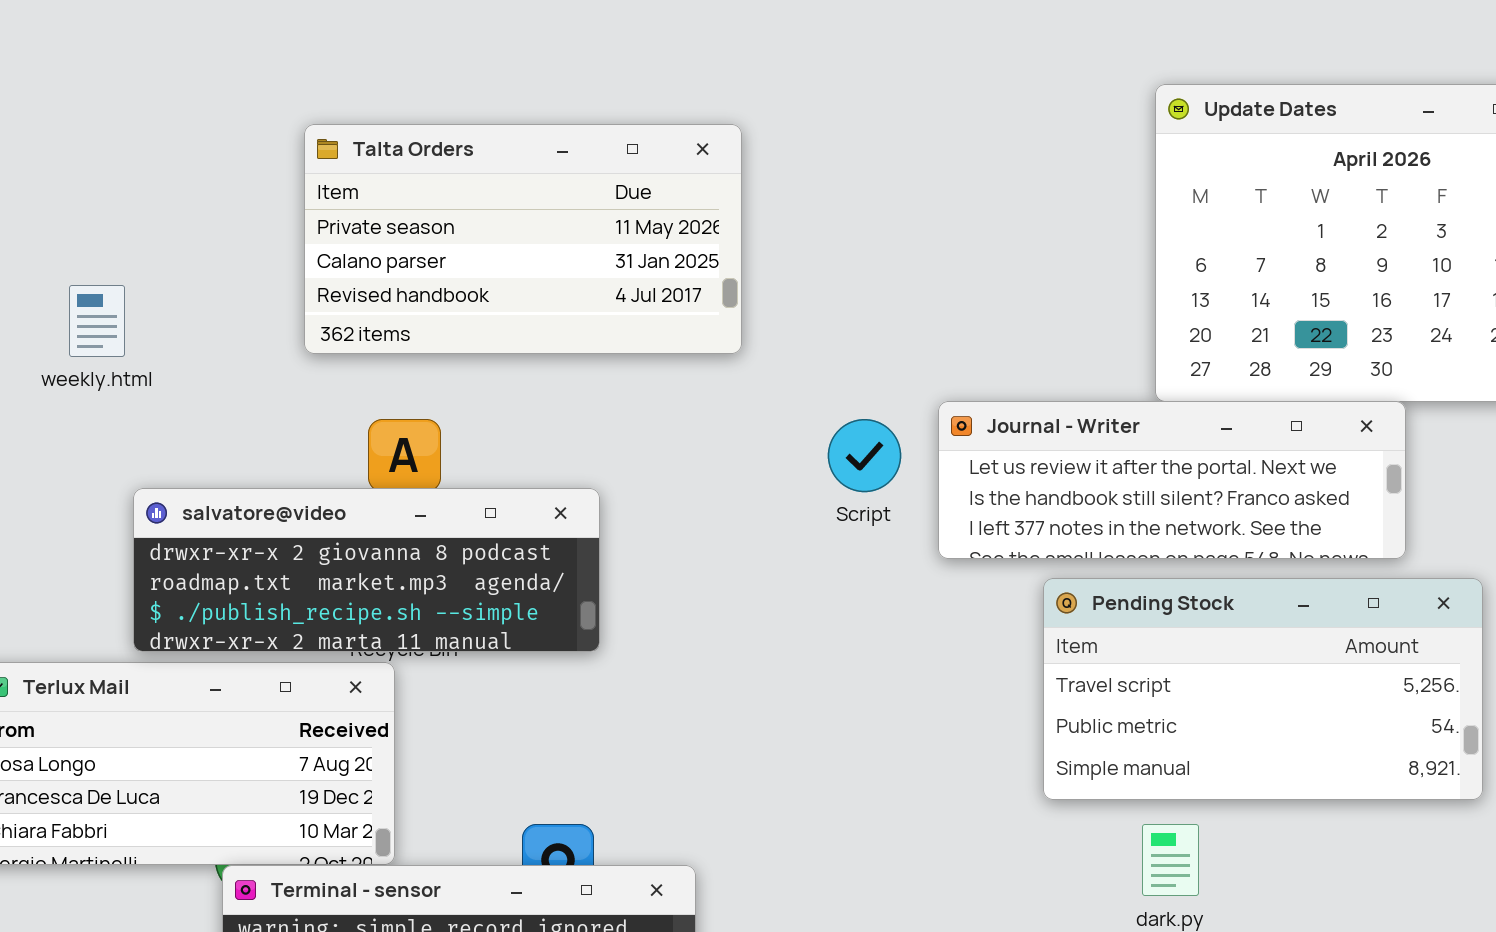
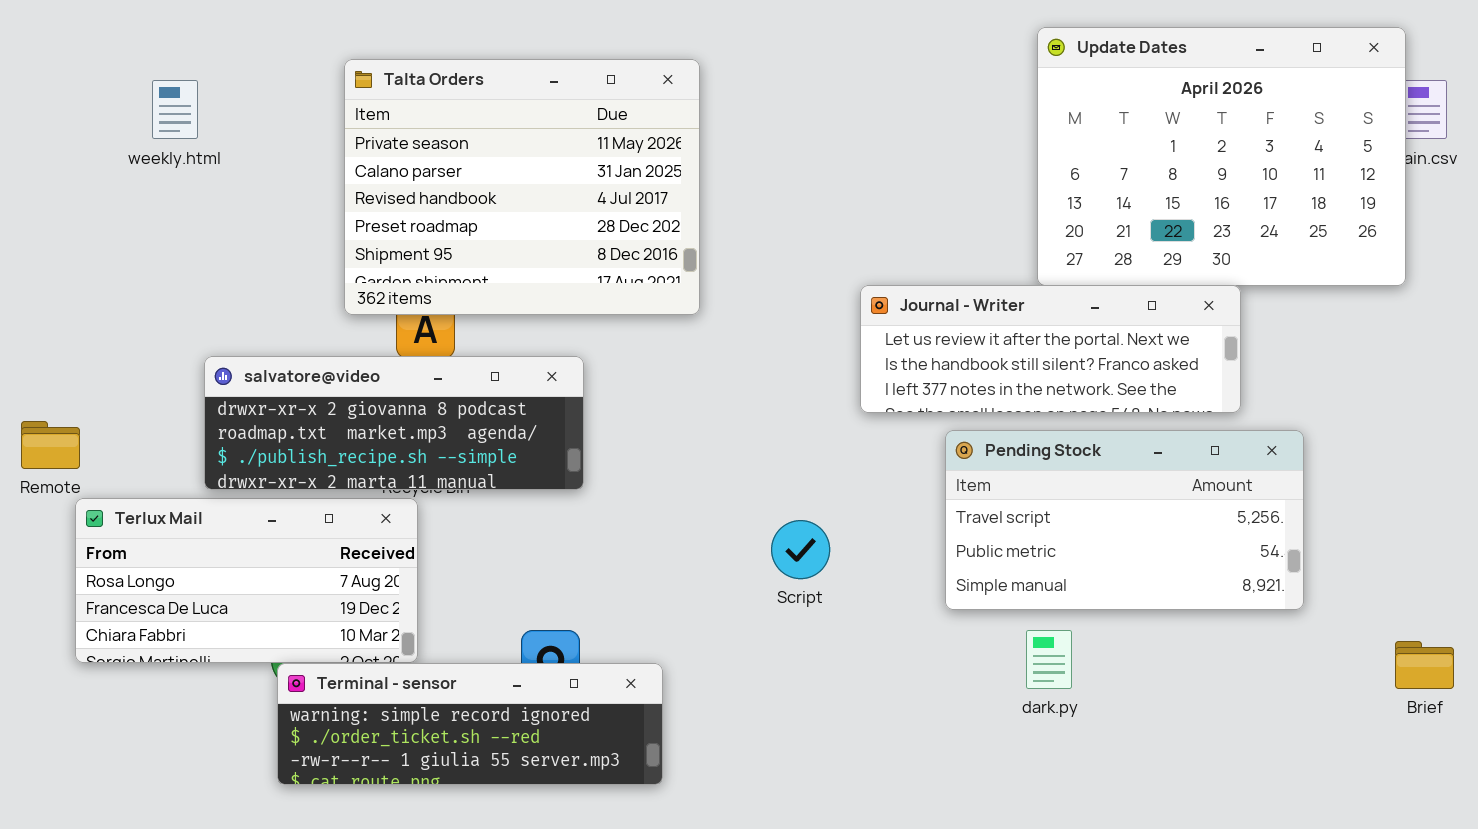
Talta Orders: [304,124,742,354] -> [344,59,700,315], resized
weekly.html: [69,285,125,357] -> [152,80,198,139], moved
Script: [828,419,901,492] -> [771,520,830,579], moved

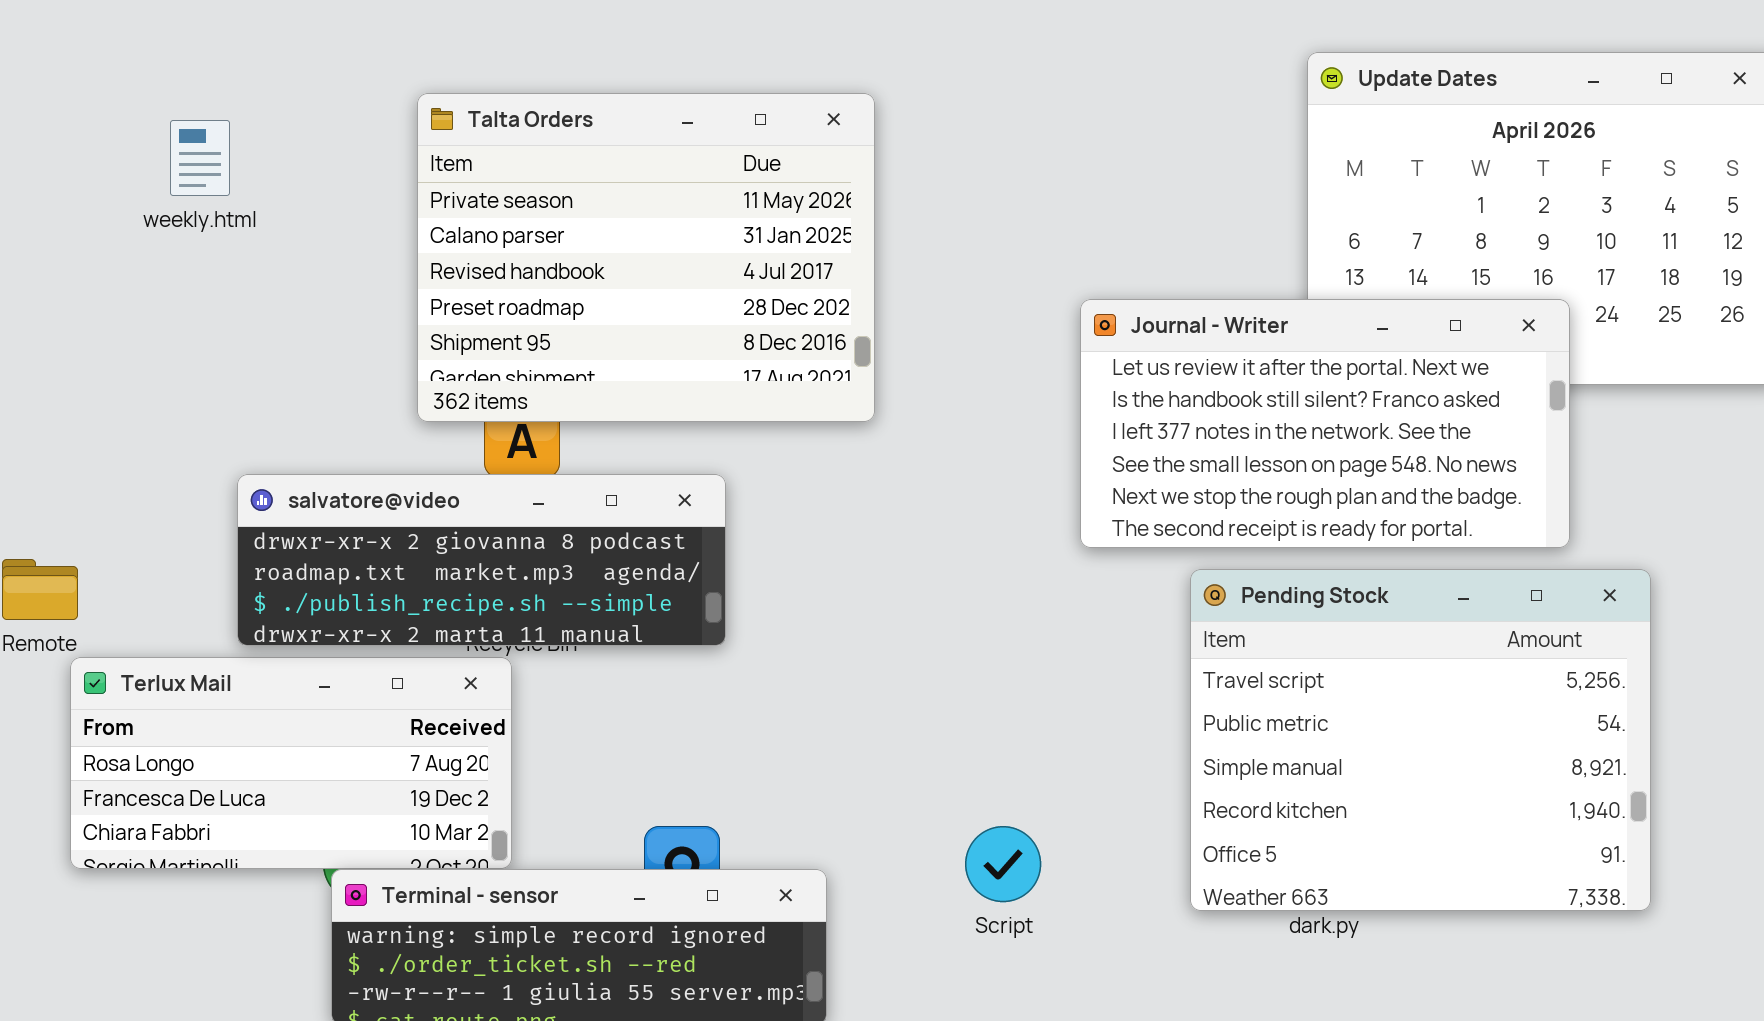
Journal - Writer: [860,285,1241,413] -> [1080,299,1570,548], resized
Pending Stock: [945,430,1304,610] -> [1190,569,1651,911], resized
Script: [771,520,830,579] -> [965,826,1041,902], moved

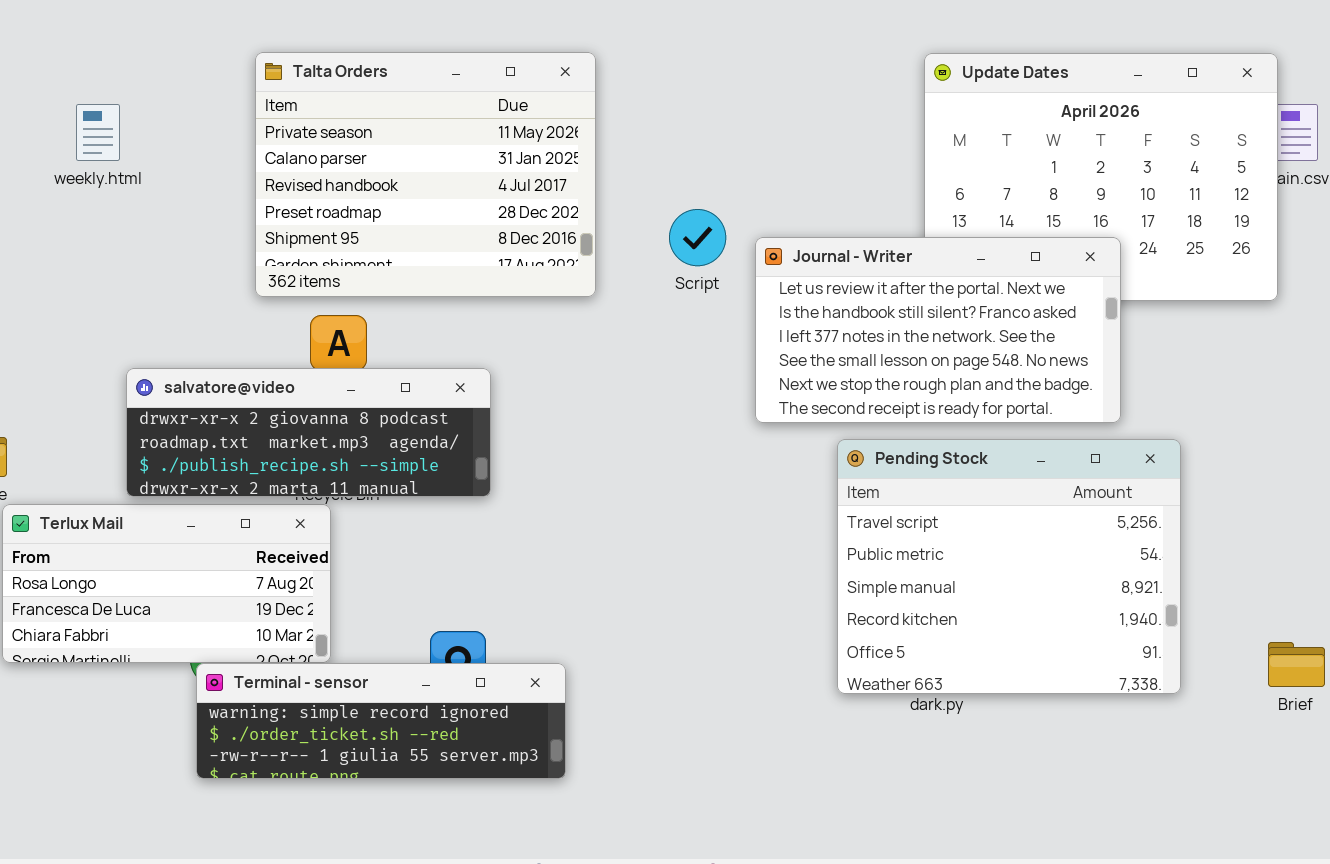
Talta Orders: [417,93,875,422] -> [255,52,596,297], moved
Script: [965,826,1041,902] -> [669,209,726,266], moved

